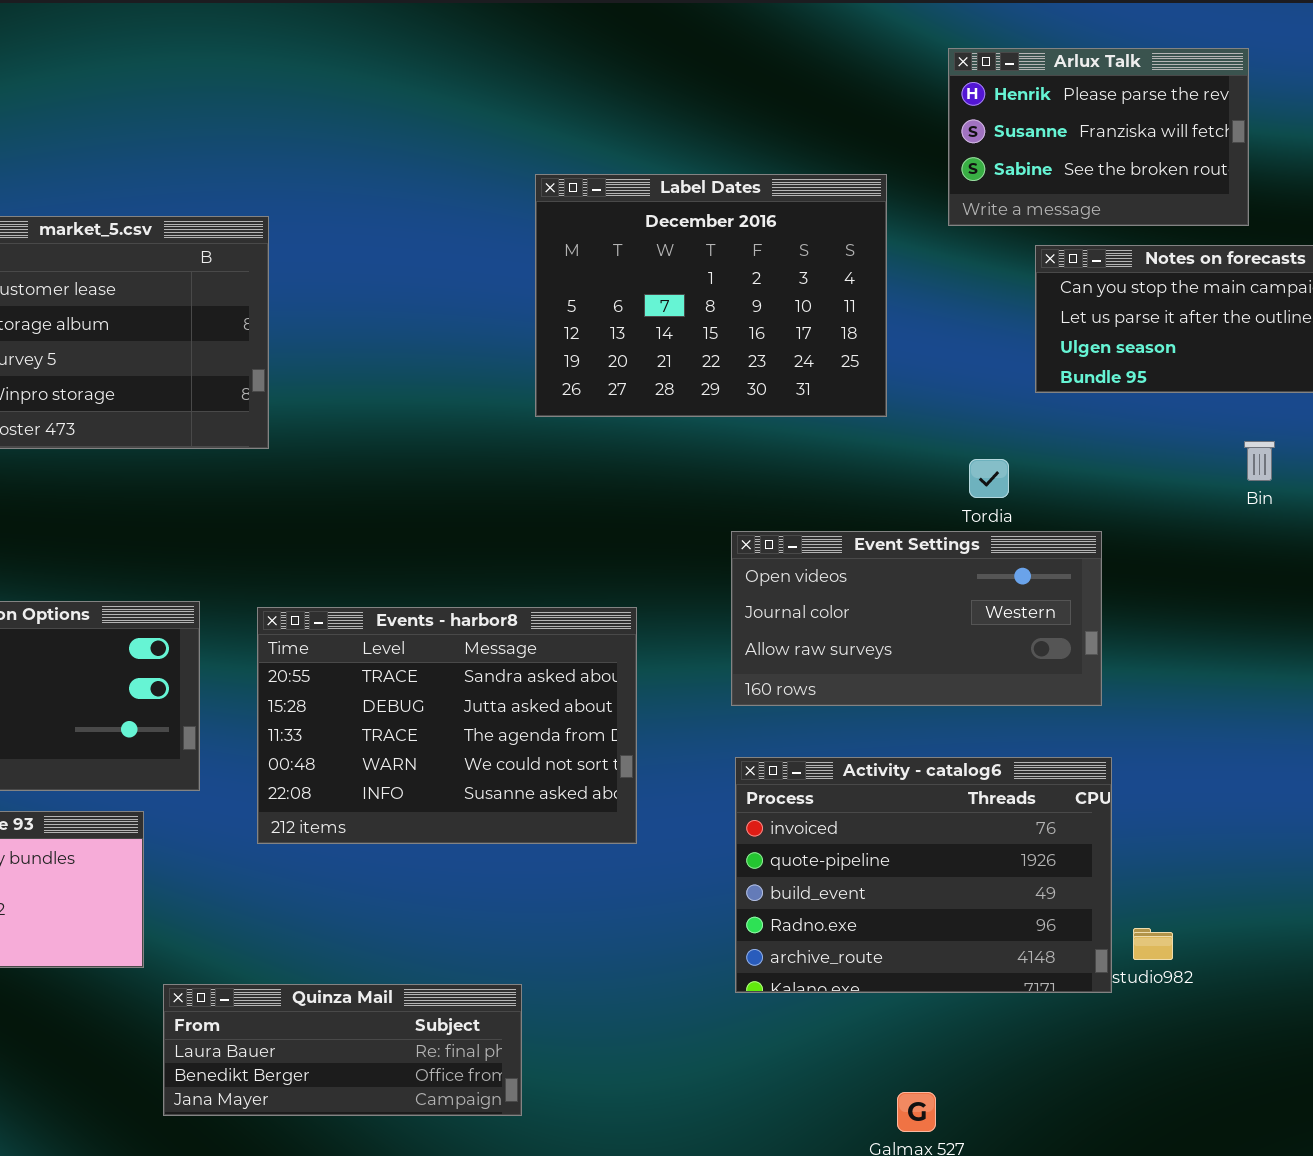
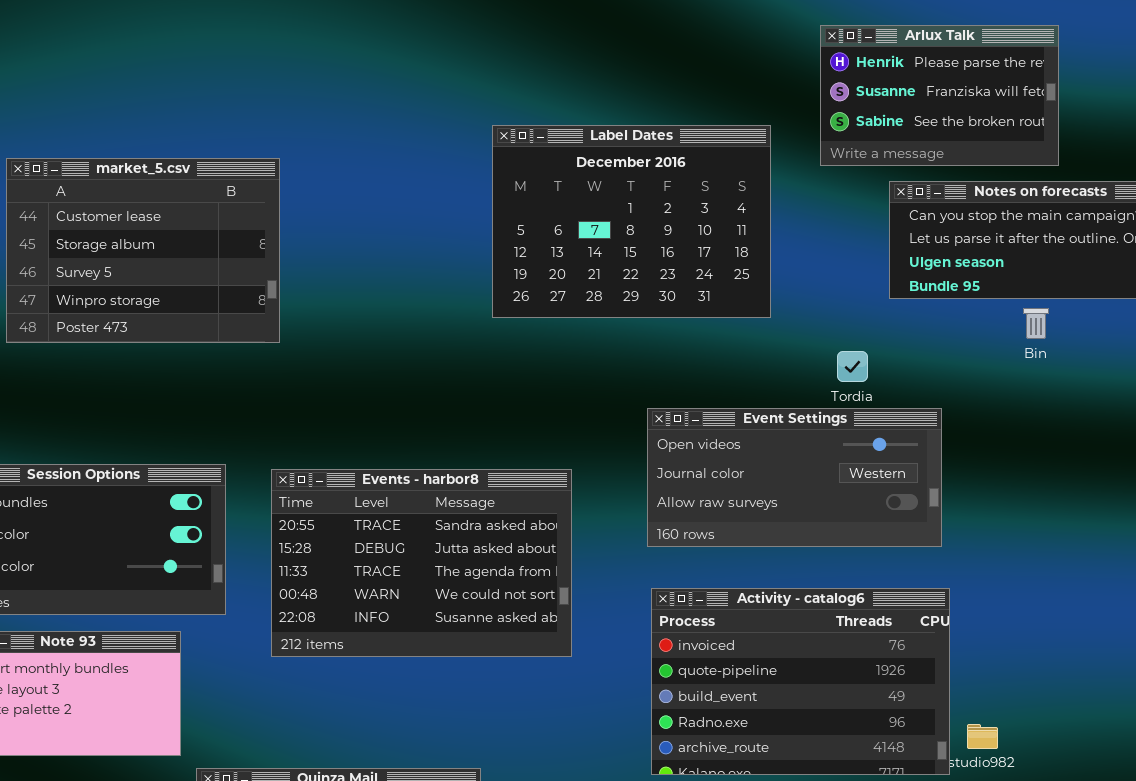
Bin: [1244,441,1275,481] -> [1023,308,1049,339], moved

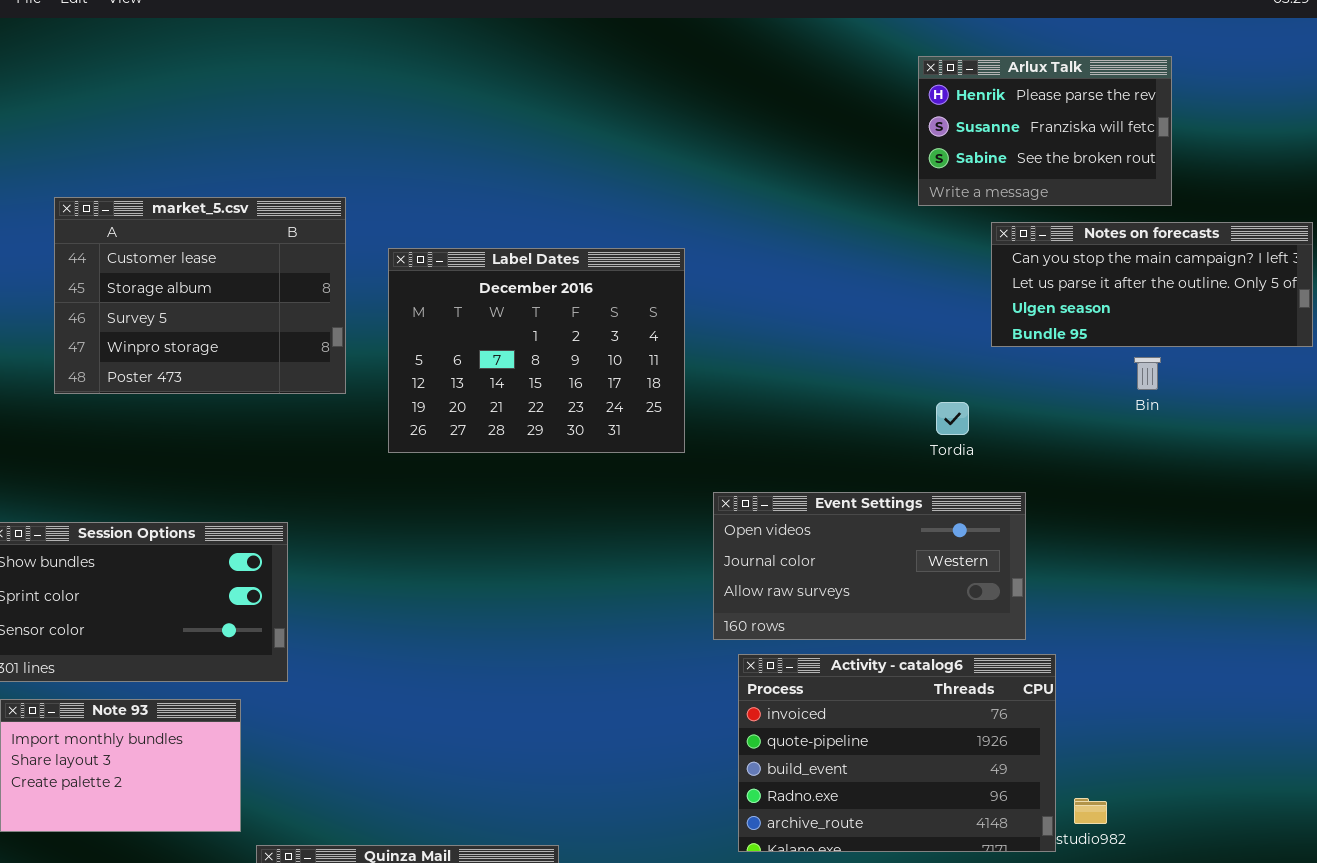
Label Dates: [492,125,771,318] -> [388,248,685,453], moved
Event Settings: [647,408,942,547] -> [713,492,1026,640], moved
Events - harbor8: [271,469,572,657] -> none, closed

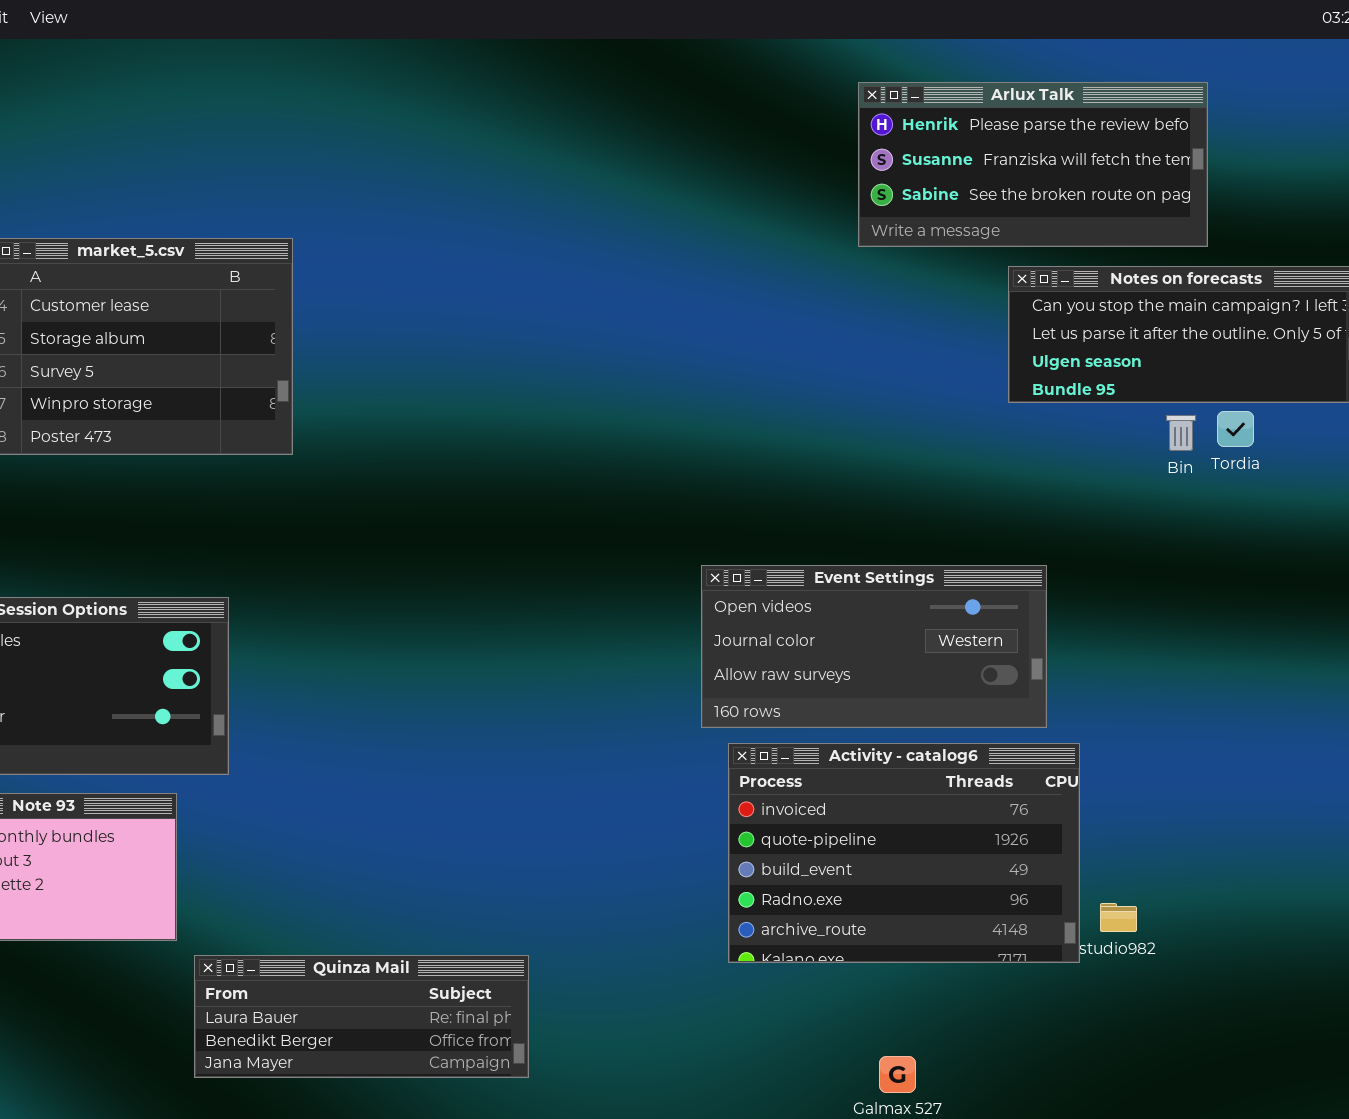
Arlux Talk: [918,56,1172,206] -> [858,82,1208,247], resized
Label Dates: [388,248,685,453] -> none, closed
Tordia: [936,402,969,435] -> [1217,411,1254,447], moved

